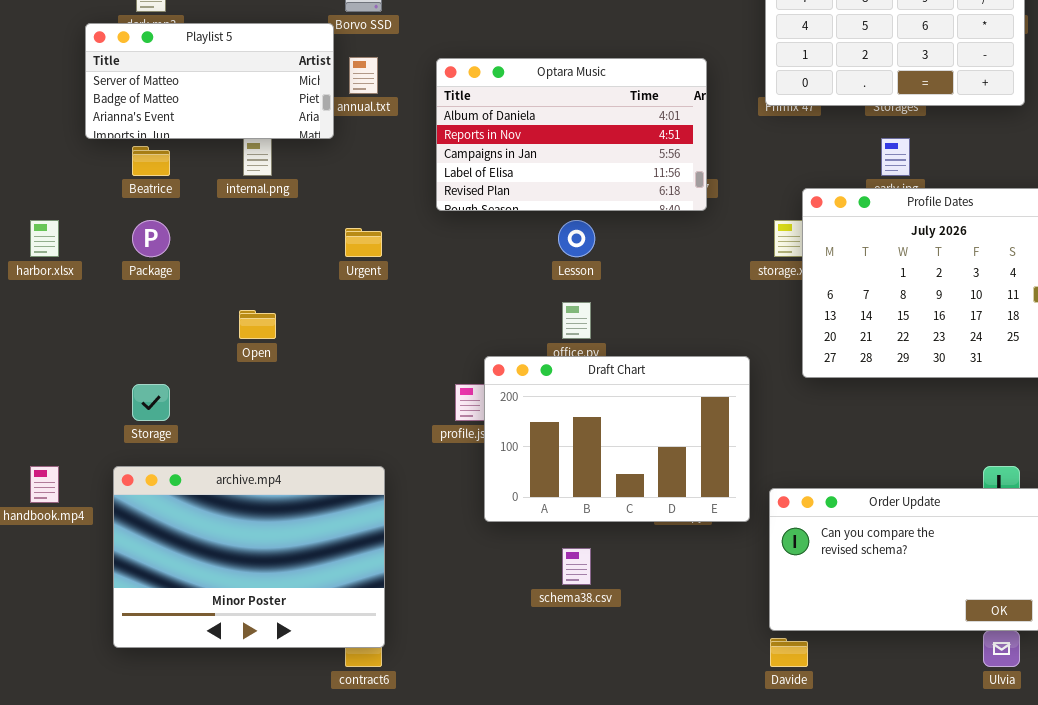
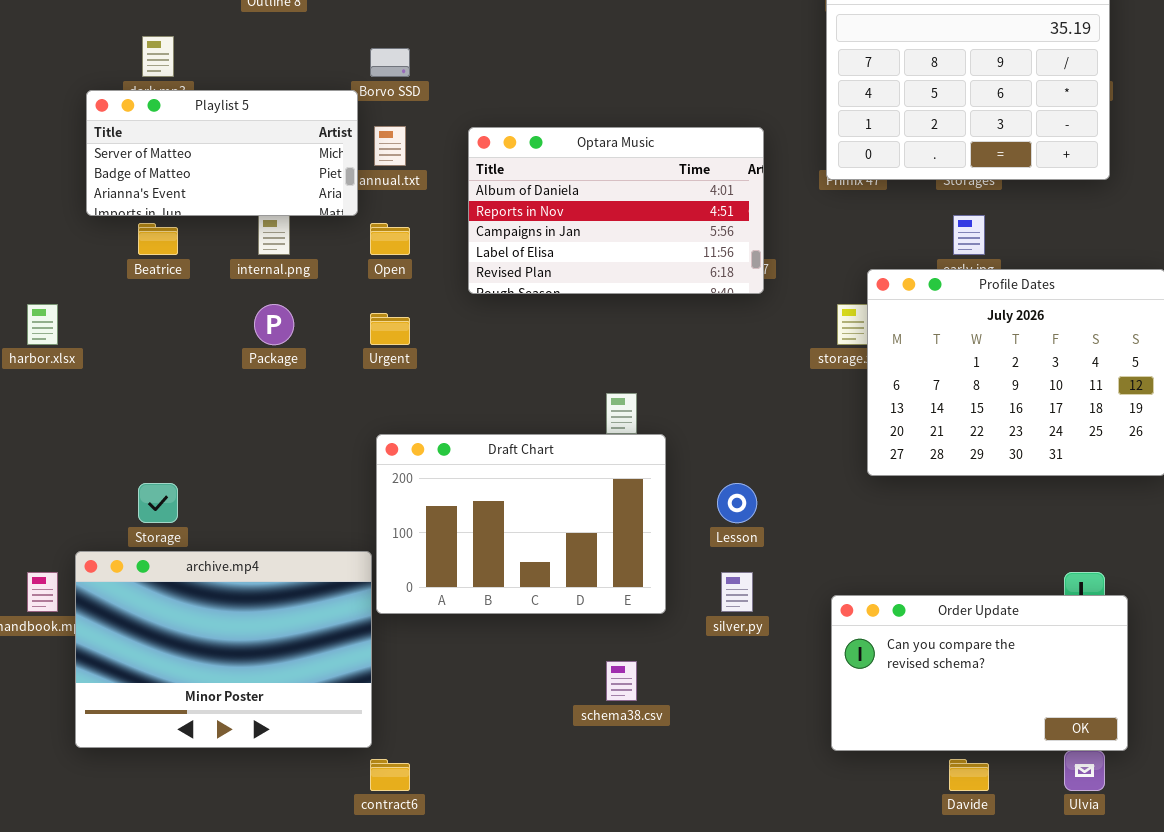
Package: [132,220,170,257] -> [254,304,294,345], moved
Lesson: [558,220,595,257] -> [717,483,757,523], moved
Open: [239,310,276,339] -> [370,223,410,255], moved
Draft Chart: [484,356,750,522] -> [376,434,666,614], moved
archive.mp4: [113,466,385,648] -> [75,551,372,748], moved
Davide: [770,638,808,667] -> [949,759,989,791], moved

